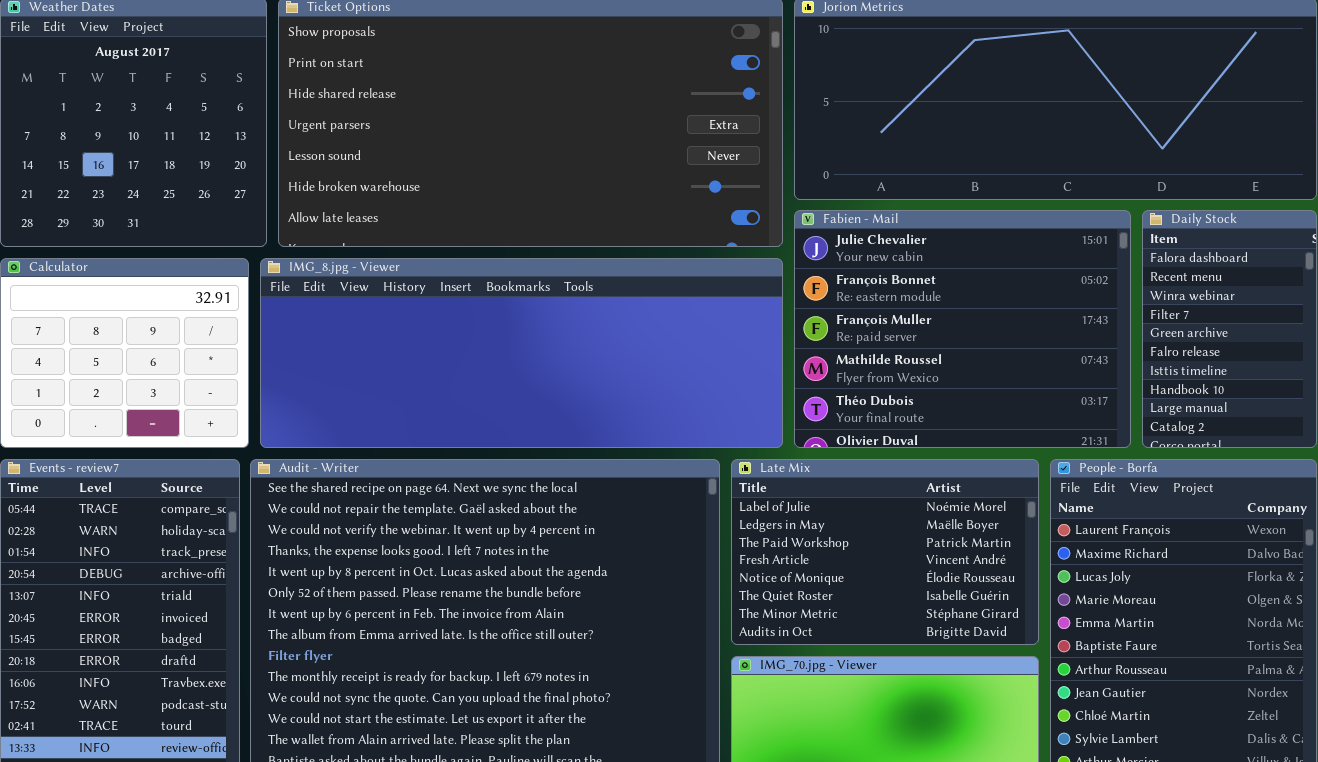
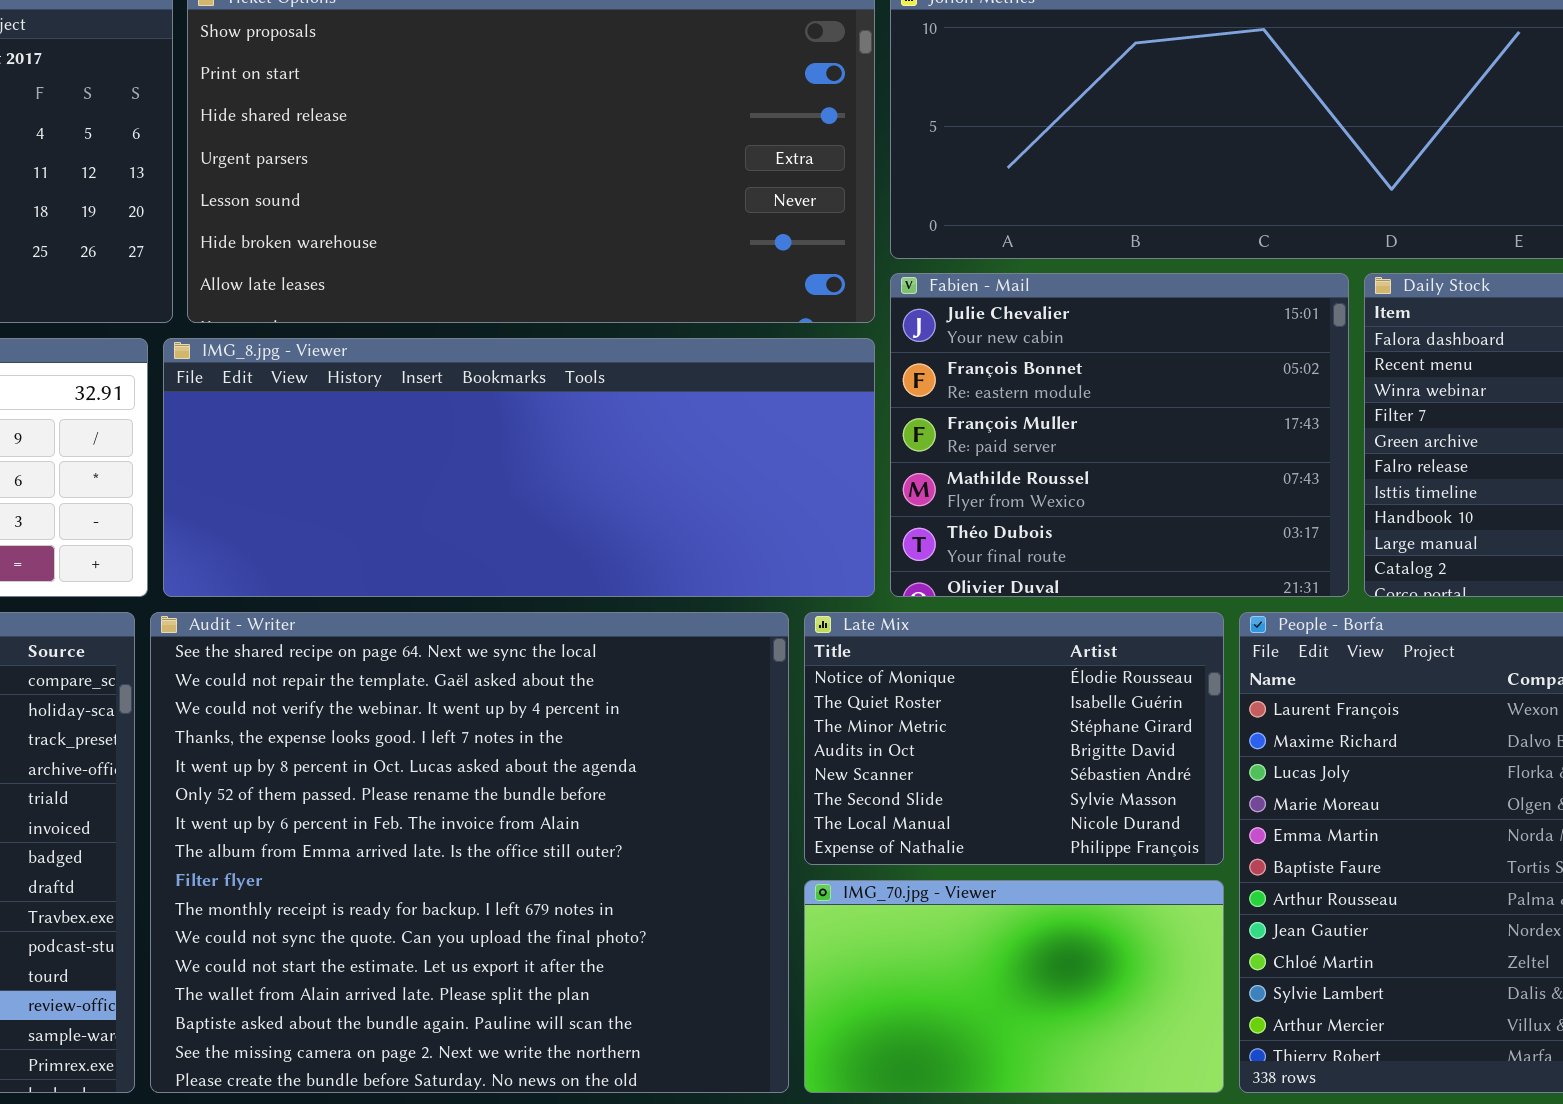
Late Mix: [731,459,1039,645] -> [804,612,1224,865], scrolled down 4 rows

